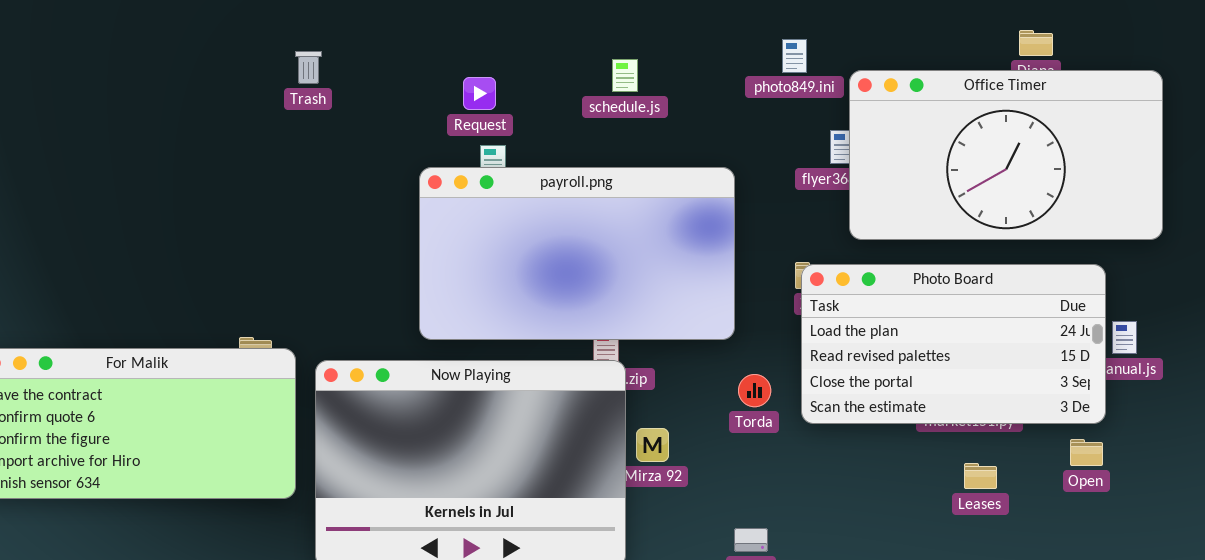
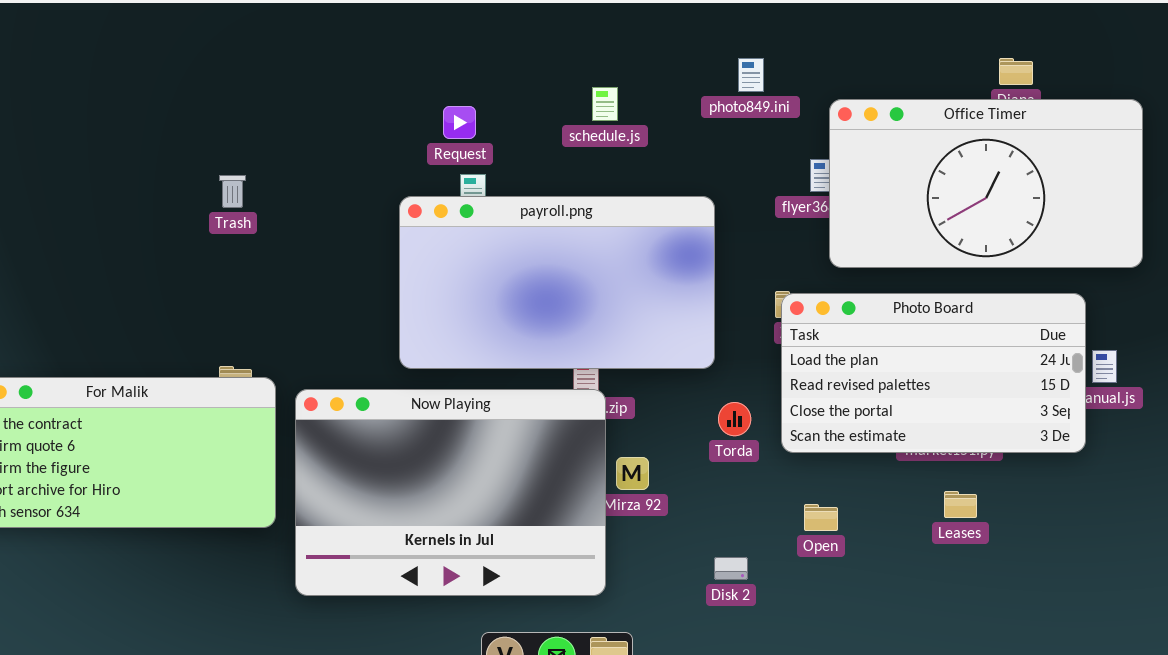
photo849.ini: [782,39,807,73] -> [738,58,764,92], moved
Trash: [295,51,322,84] -> [219,175,246,208], moved
Open: [1070,439,1103,466] -> [804,504,838,531], moved

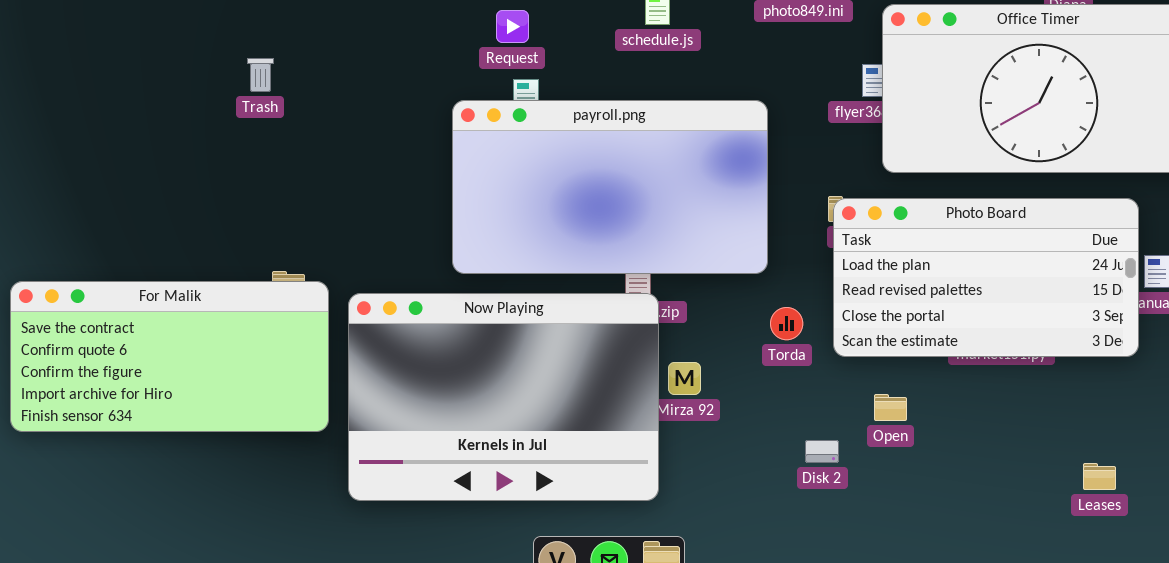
Trash: [219,175,246,208] -> [247,58,274,92], moved
Leases: [944,491,977,518] -> [1083,463,1116,490], moved
Open: [804,504,838,531] -> [874,394,907,421], moved
Disk 2: [714,557,748,580] -> [805,440,839,463], moved

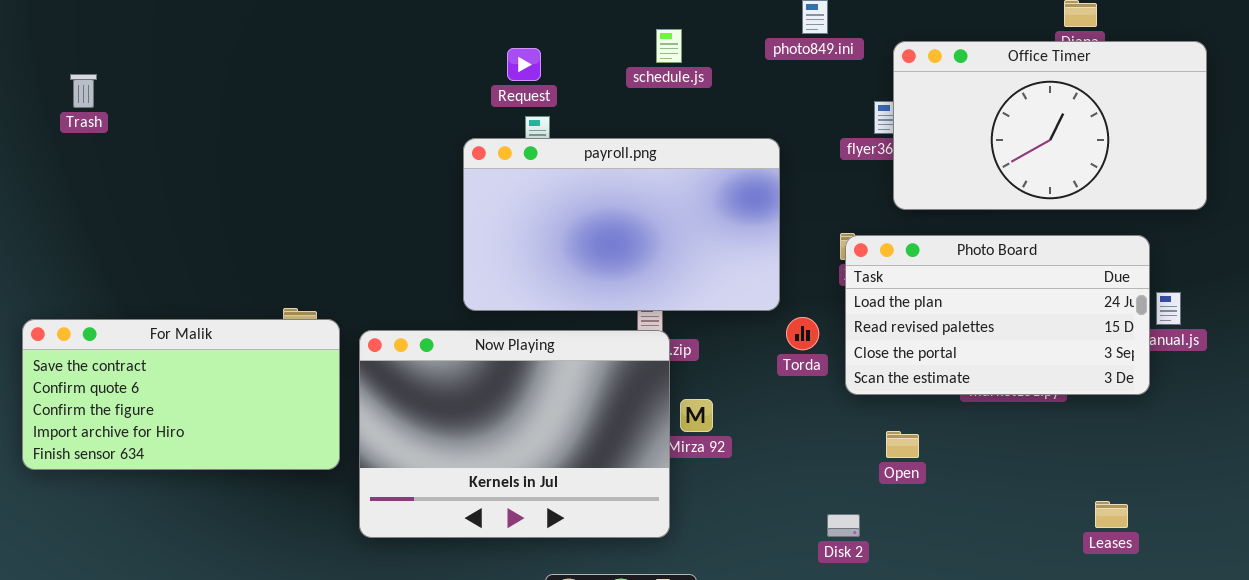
Trash: [247,58,274,92] -> [70,74,97,108], moved
Torda: [770,307,803,340] -> [786,317,819,350], moved
Disk 2: [805,440,839,463] -> [827,514,860,537], moved

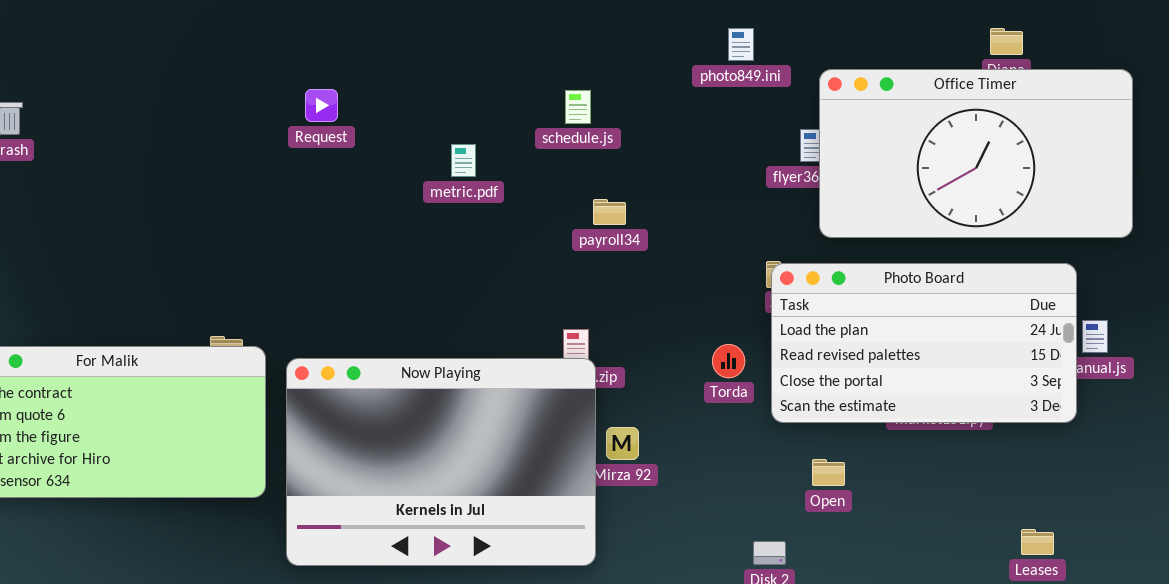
schedule.js: [656,29,682,63] -> [565,90,591,124], moved
Request: [507,48,541,81] -> [305,89,338,122], moved
payroll.png: [463,138,780,311] -> none, closed

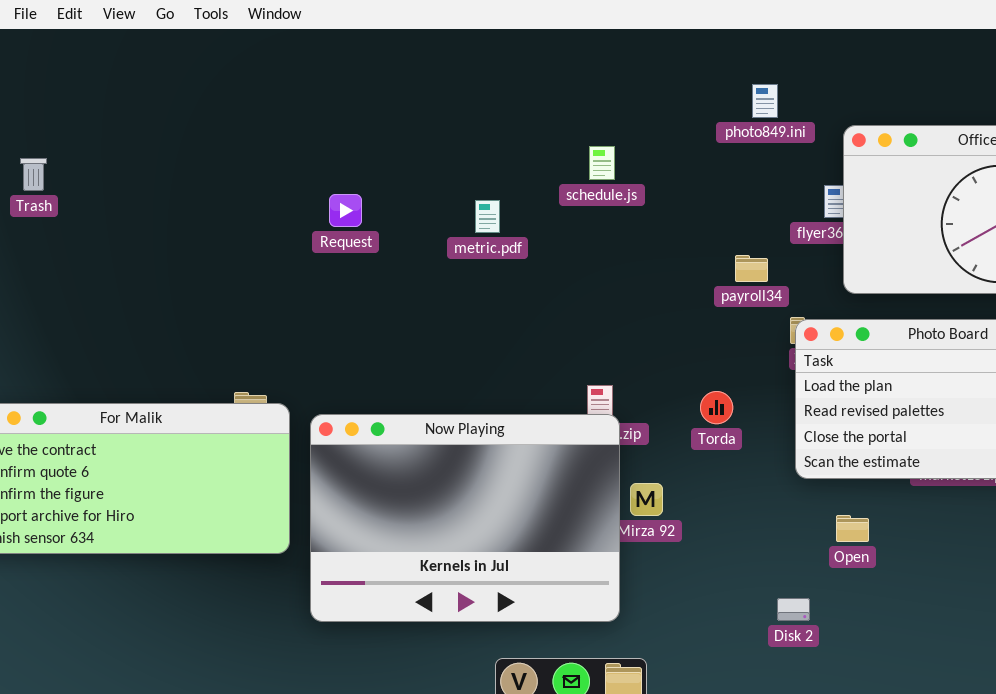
Request: [305,89,338,122] -> [329,194,362,227], moved
payroll34: [593,199,626,225] -> [735,255,768,282], moved
Torda: [712,344,745,378] -> [700,391,733,424], moved

